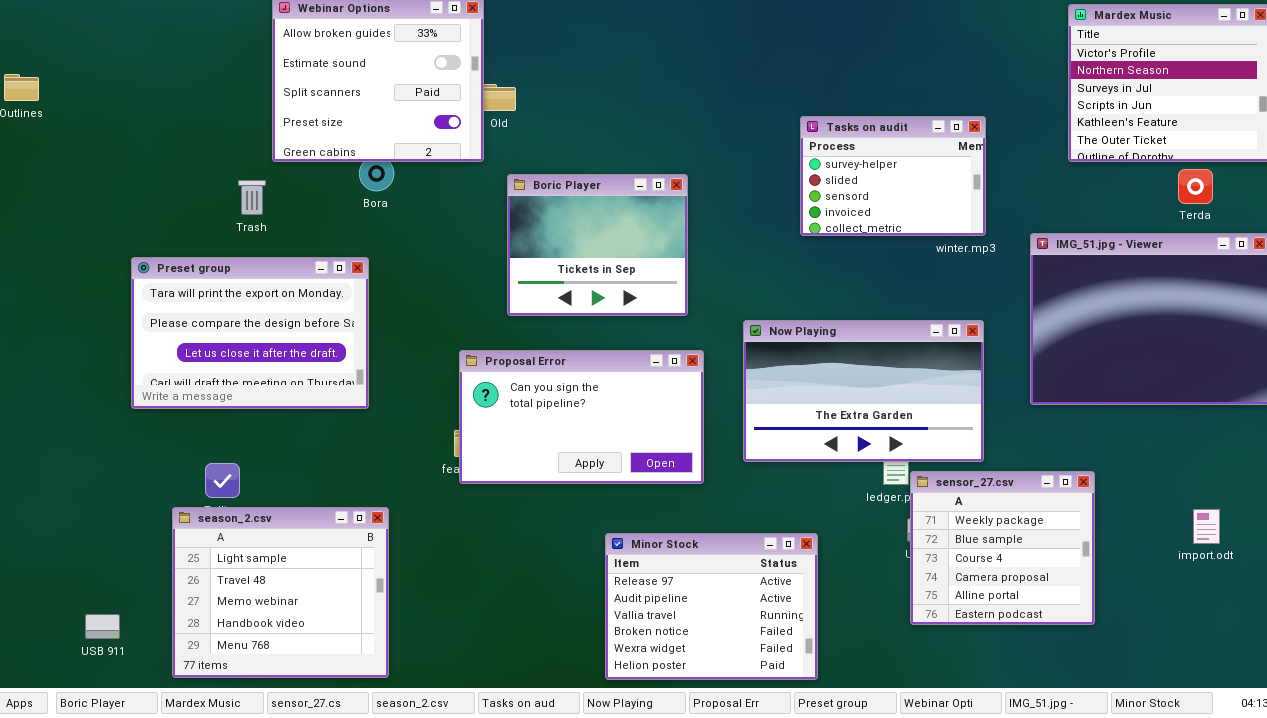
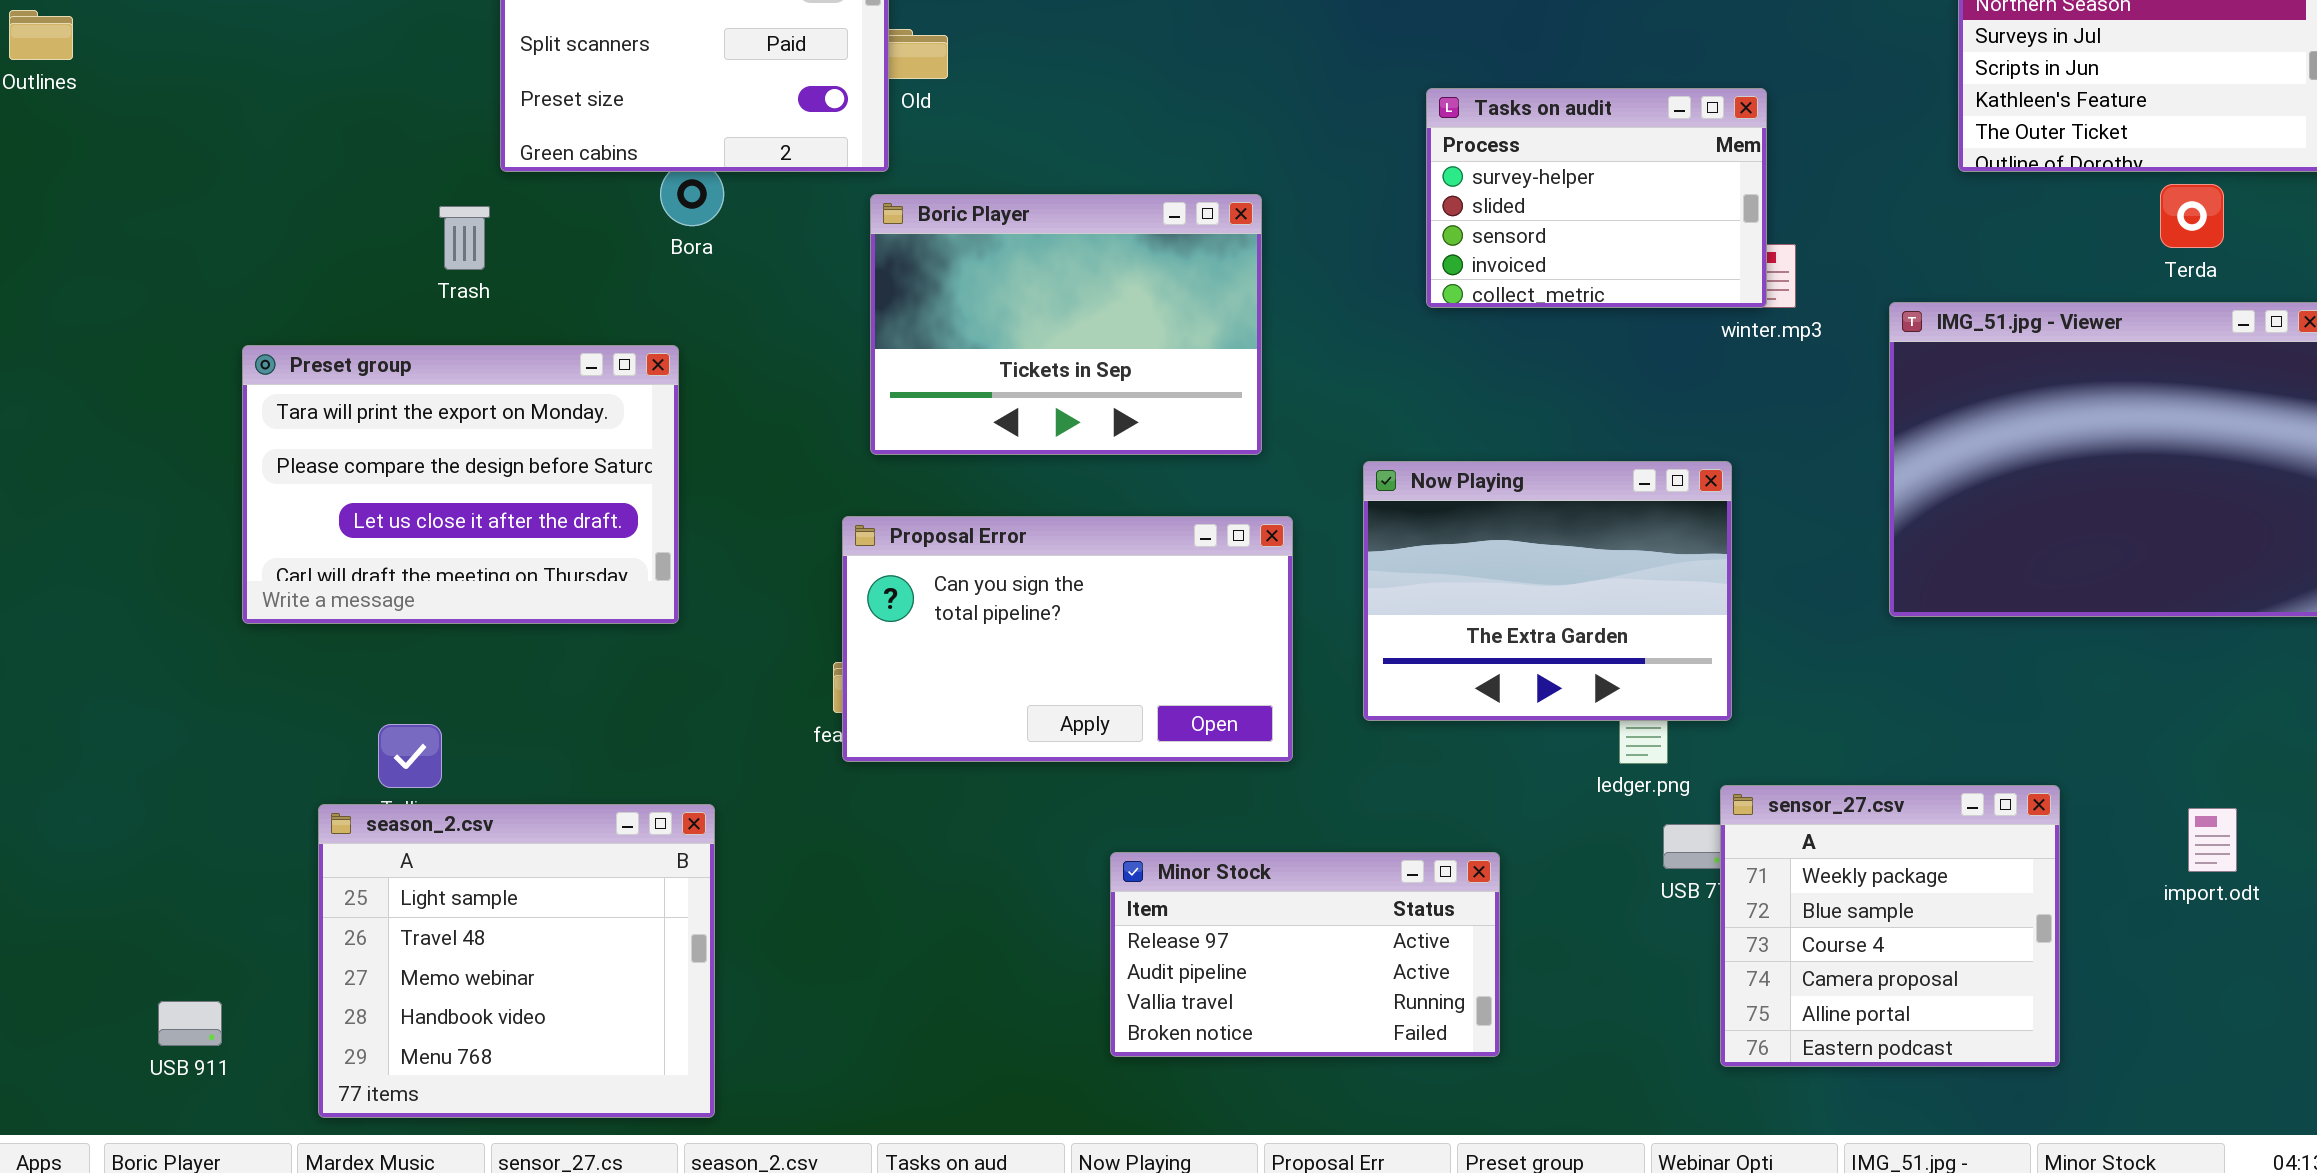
Tasks on audit: [800,116,986,236] -> [1426,88,1767,308], moved
Boric Player: [507,174,688,316] -> [870,194,1262,455], resized
Now Playing: [743,320,984,462] -> [1363,461,1732,721], resized
sensor_27.csv: [910,471,1095,625] -> [1720,785,2060,1067], moved
Minor Stock: [605,533,818,680] -> [1110,852,1500,1057], resized

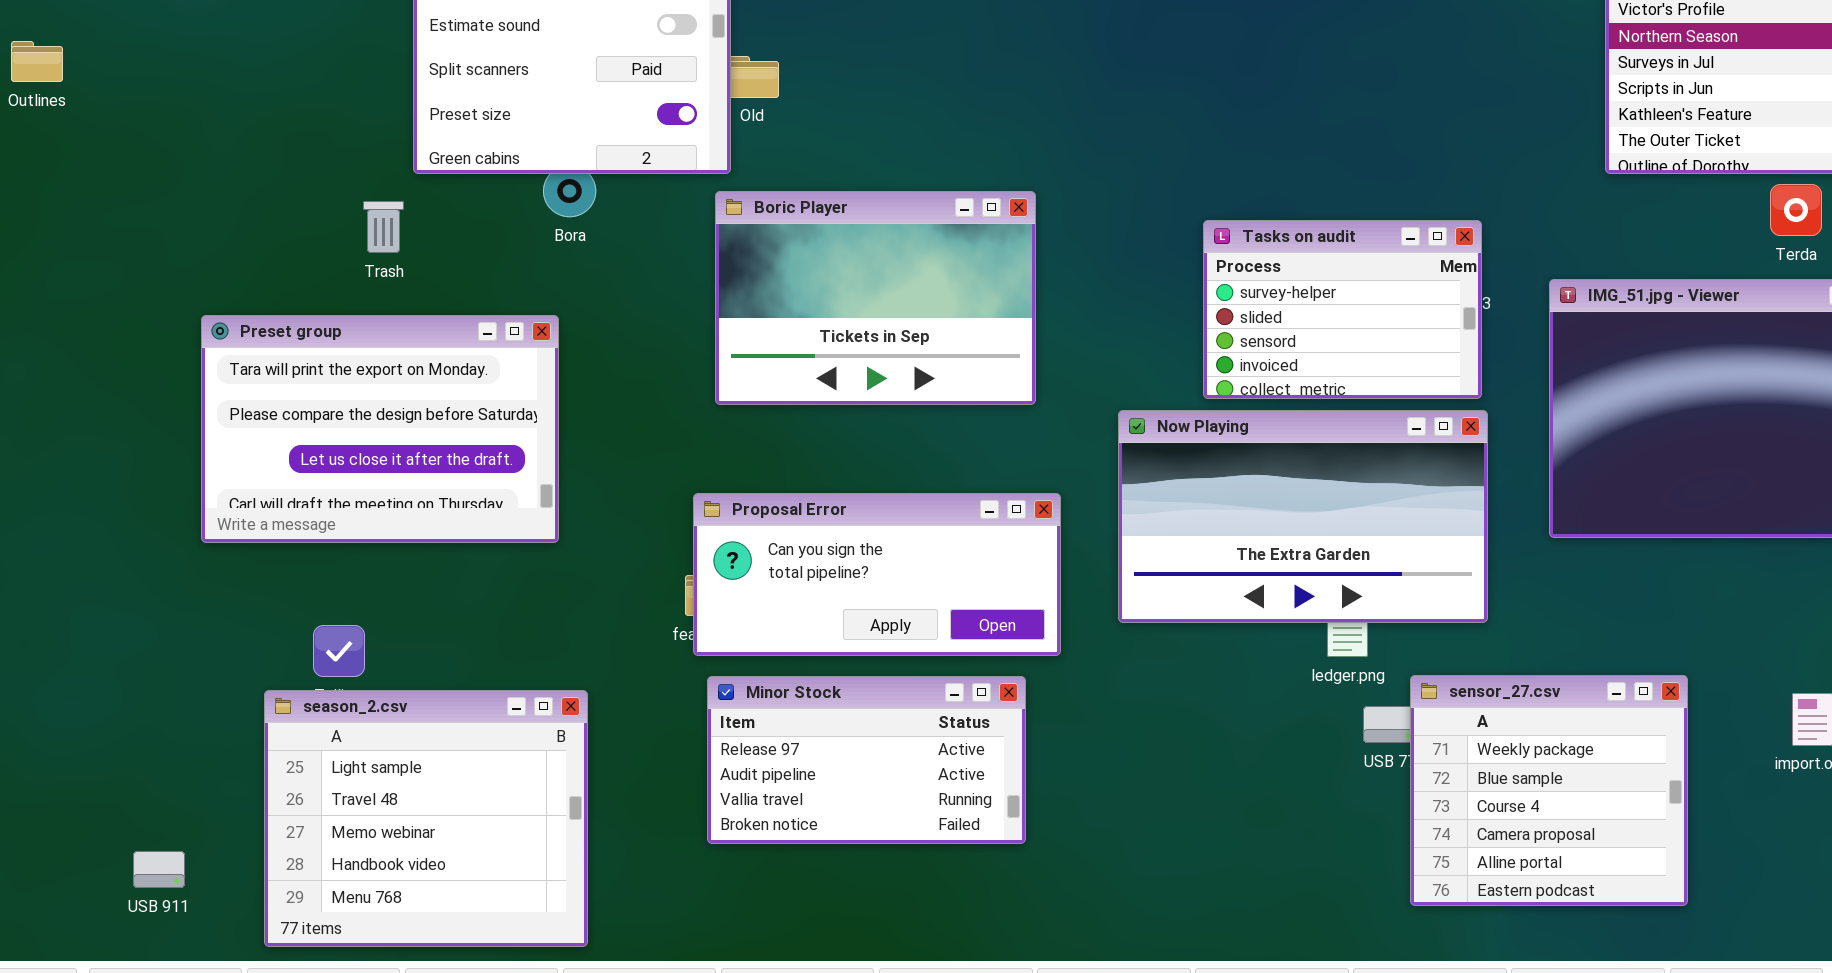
Tasks on audit: [1426,88,1767,308] -> [1203,220,1482,399], moved
Now Playing: [1363,461,1732,721] -> [1118,410,1488,623], resized
Proposal Error: [842,516,1293,762] -> [693,493,1061,656], resized
Minor Stock: [1110,852,1500,1057] -> [707,676,1026,844], moved

